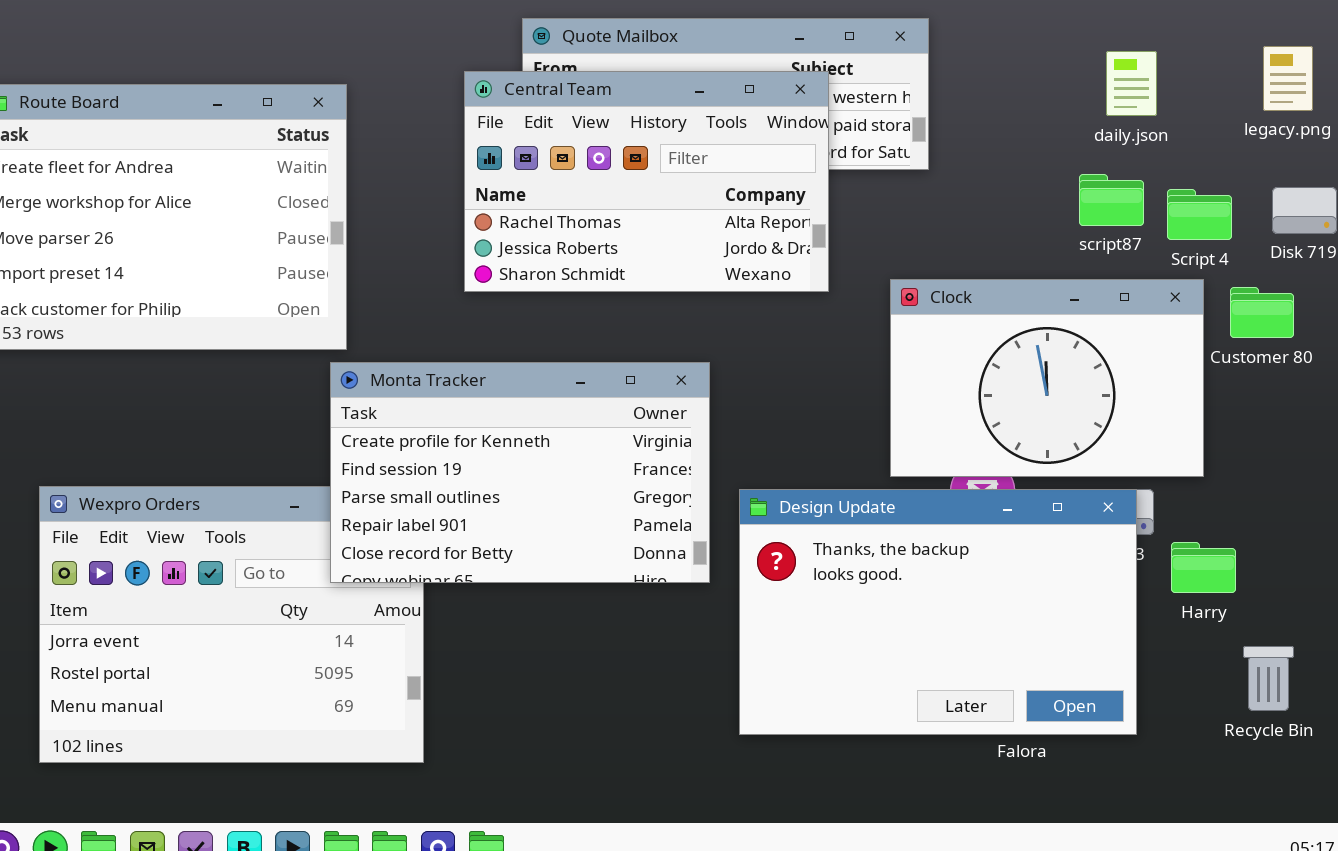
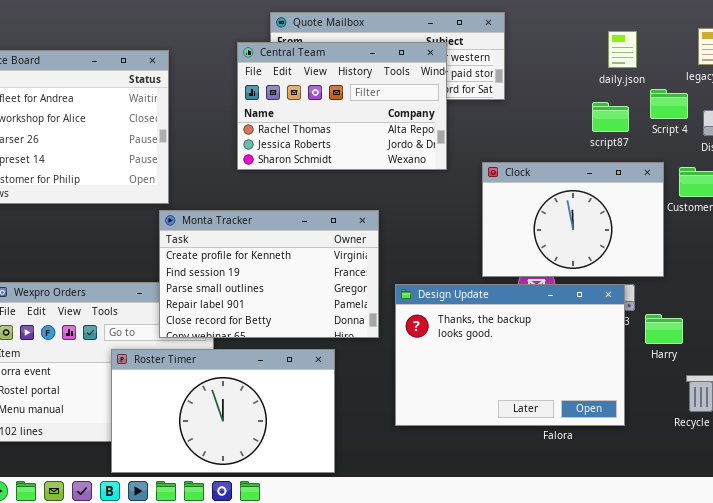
Script 4: [1167,189,1232,240] -> [650,89,688,119], moved
Roster Timer: none -> [111,349,335,473], opened

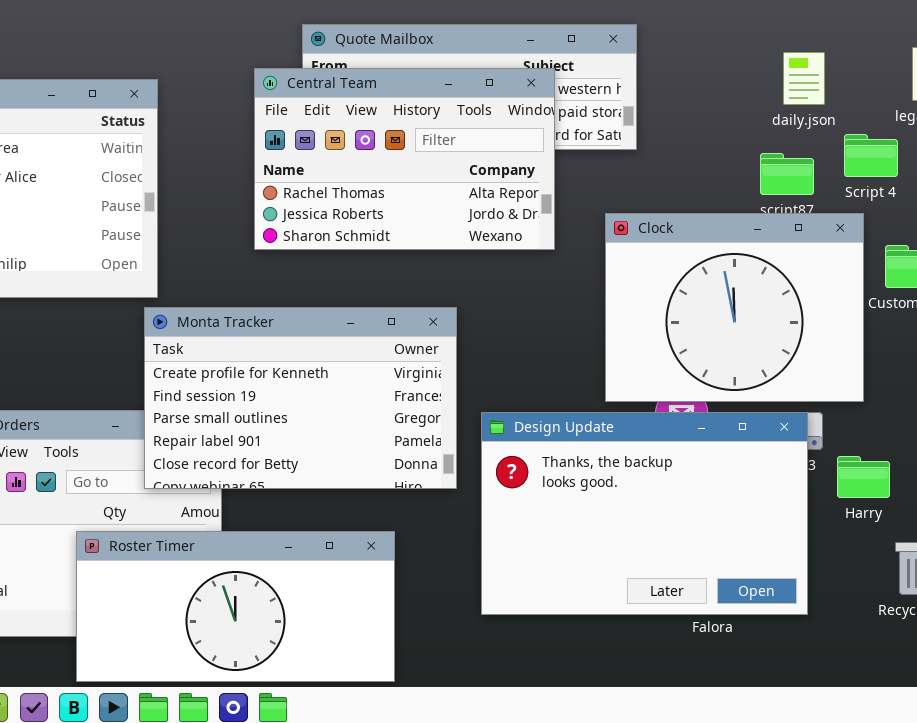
Clock: [482,162,664,277] -> [605,213,864,402], resized
Roster Timer: [111,349,335,473] -> [76,531,395,682], resized

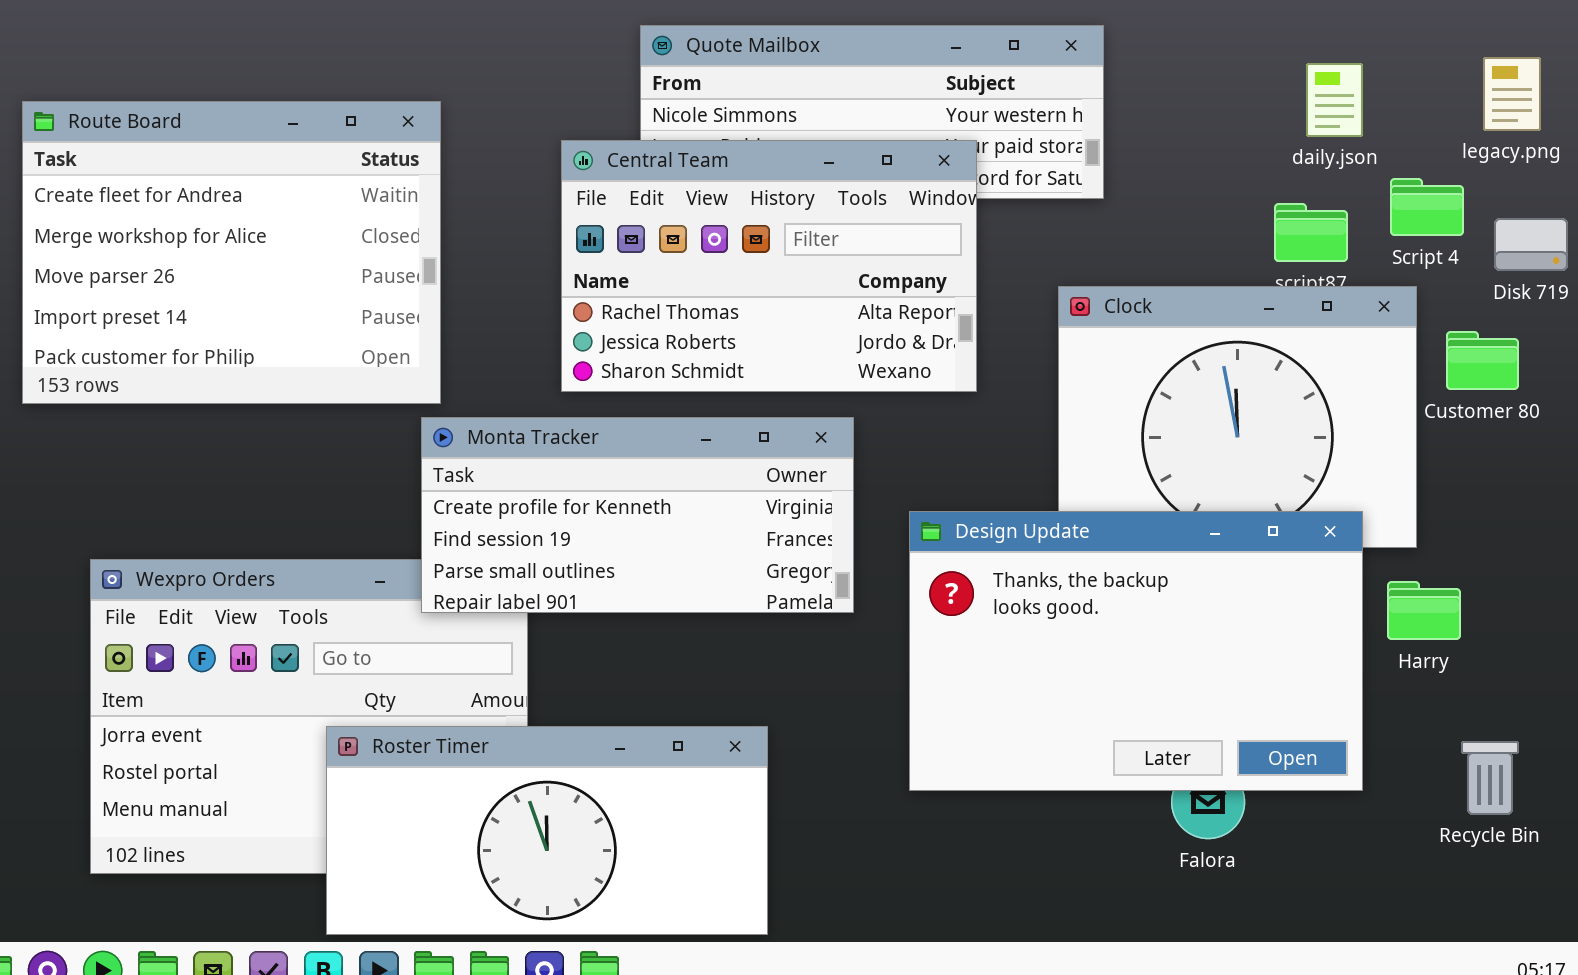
Central Team: [254,68,555,250] -> [561,140,977,392], moved
Monta Tracker: [144,307,457,489] -> [421,417,854,613], resized
Design Update: [481,412,808,615] -> [909,511,1363,791], moved
Harry: [837,456,890,498] -> [1387,581,1461,640], moved

